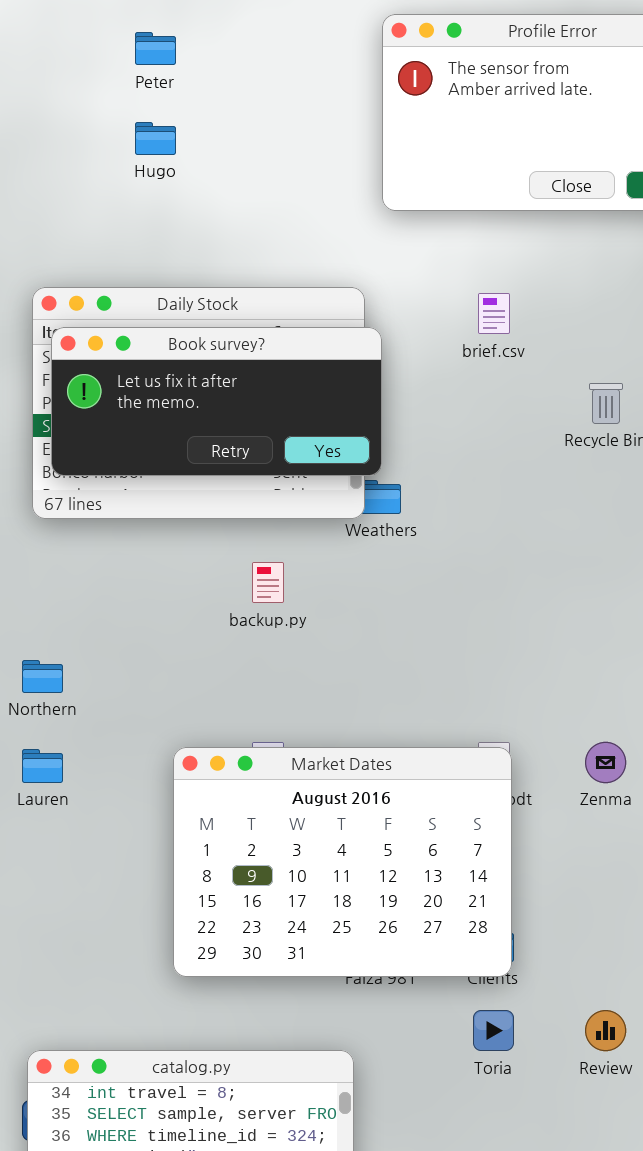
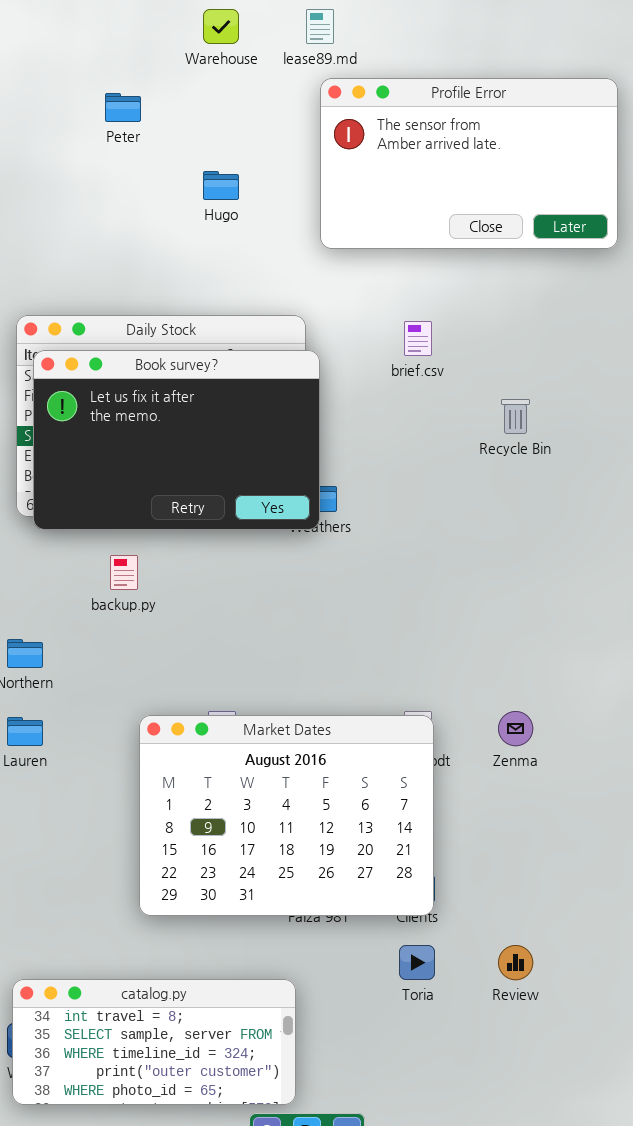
Hugo: [135,122,176,155] -> [203,171,239,200], moved
Book survey?: [51,327,382,476] -> [33,350,320,530], resized
backup.py: [252,562,284,603] -> [110,555,138,590], moved

